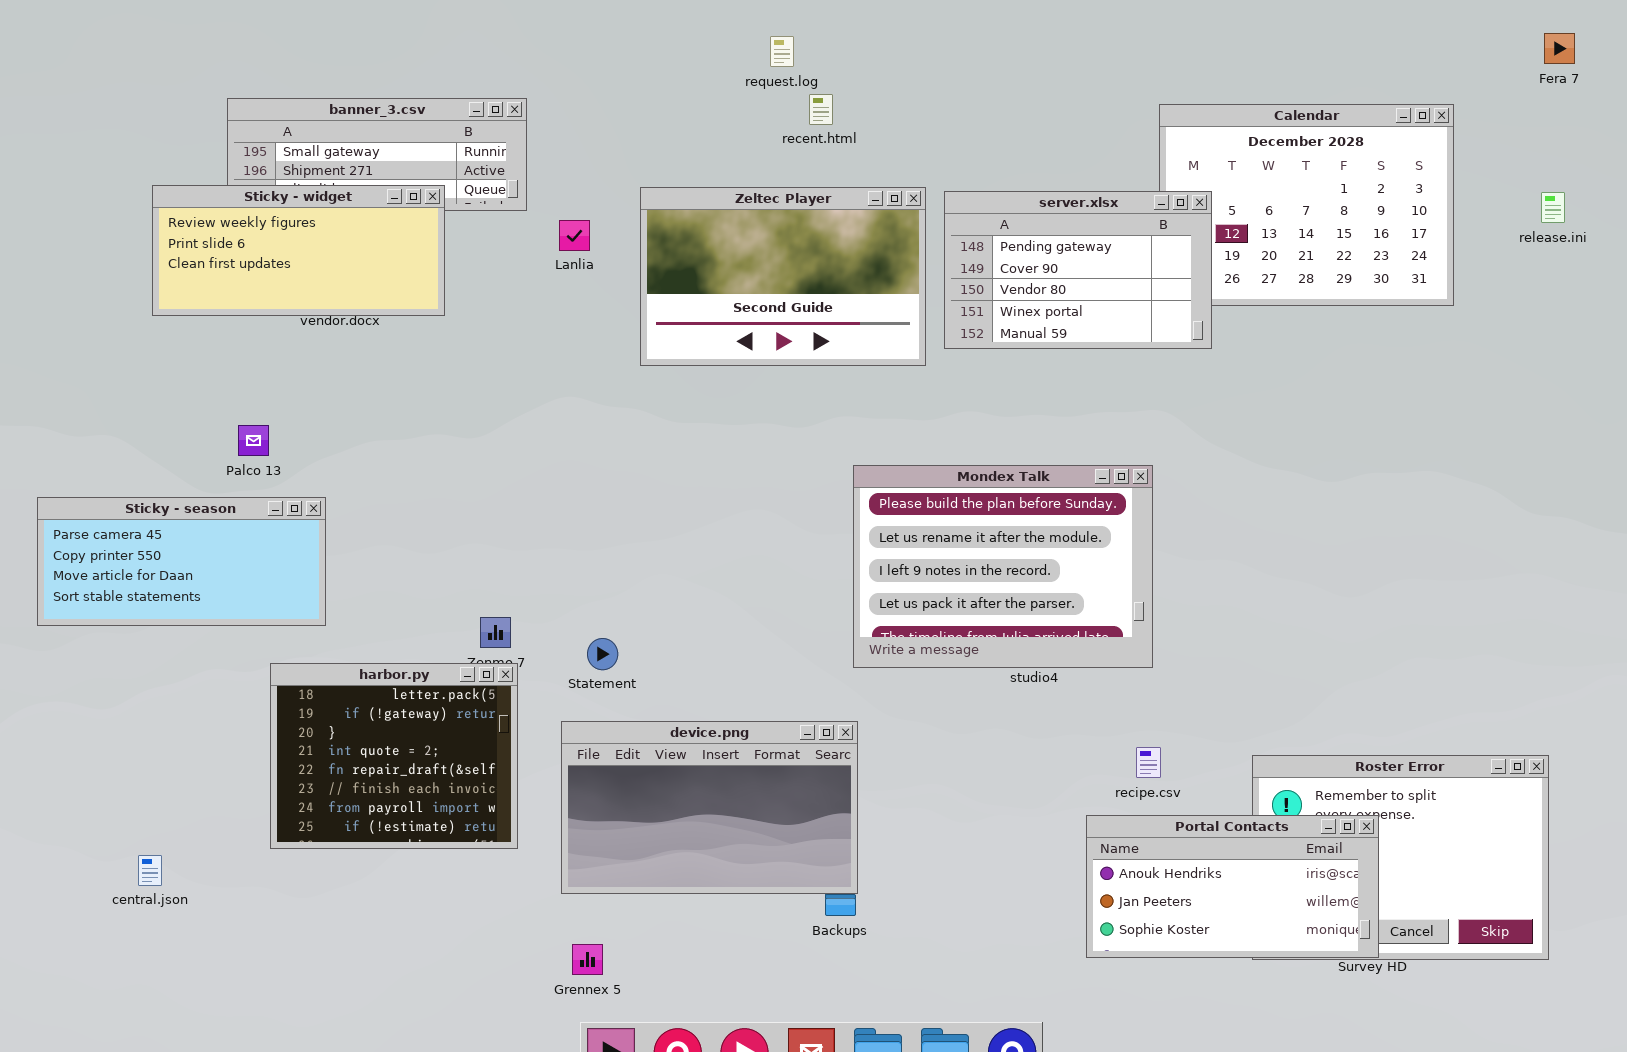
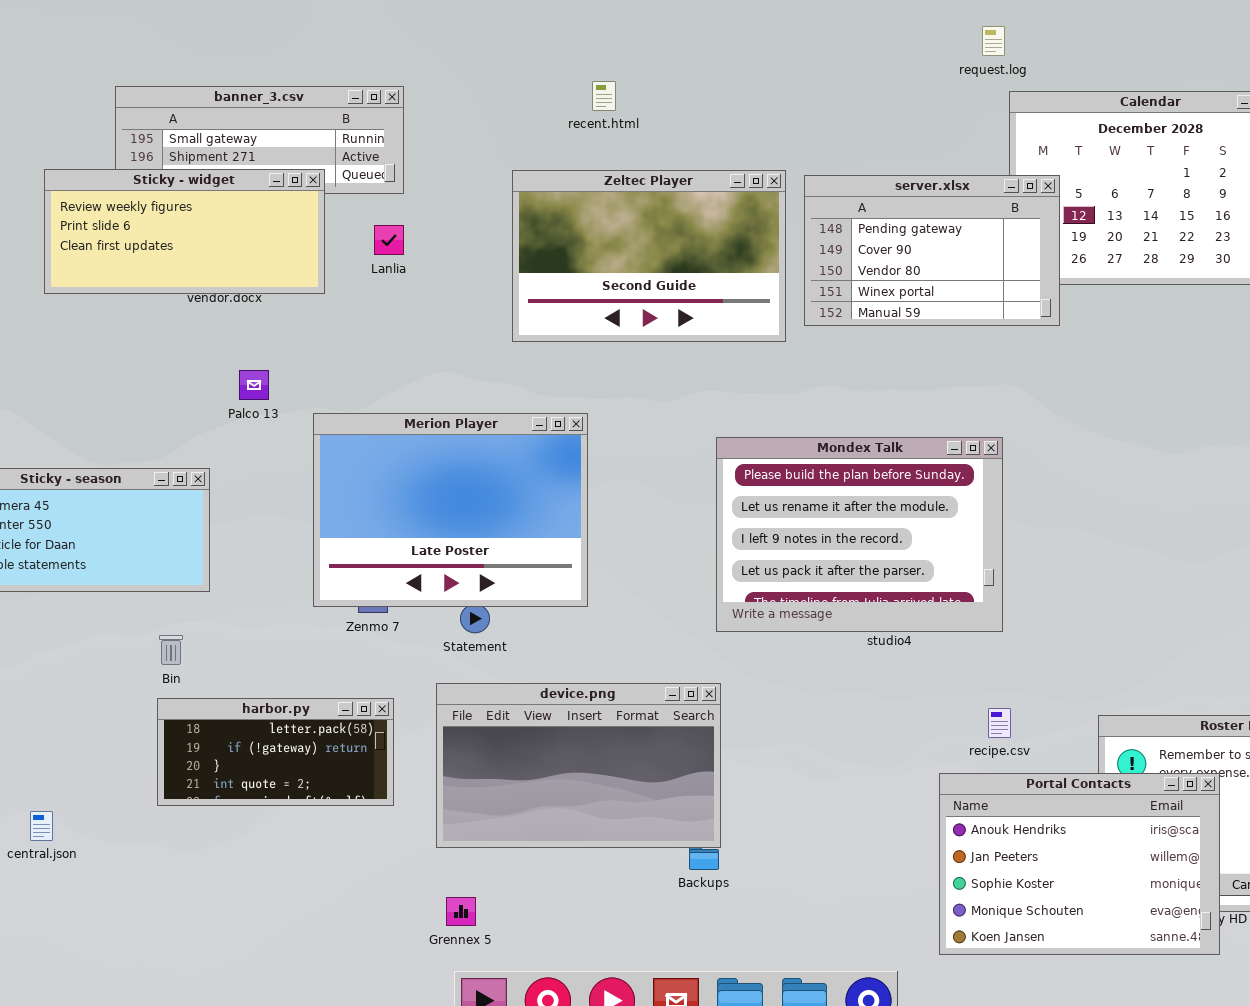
request.log: [770,36,794,67] -> [982,26,1005,56], moved
recent.html: [809,94,833,125] -> [592,81,616,111], moved
Lanlia: [559,220,590,251] -> [374,225,404,255], moved
Palco 13: [238,425,269,456] -> [239,370,269,400], moved
Merion Player: none -> [313,413,588,607], opened
harbor.py: [270,663,518,849] -> [157,698,394,806], resized
Portal Contacts: [1086,815,1379,958] -> [939,773,1220,955], resized

